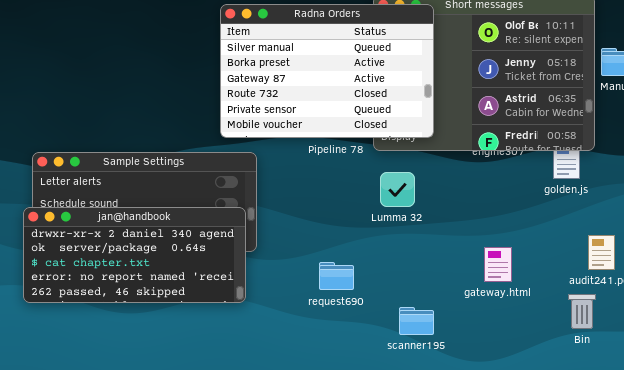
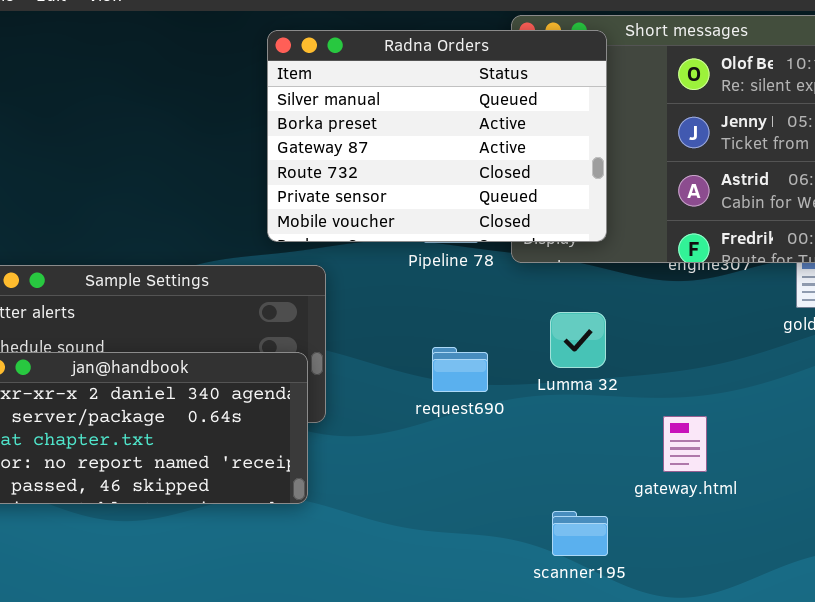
Lumma 32: [380,172,415,207] -> [550,312,606,368], moved
gateway.html: [484,247,512,282] -> [663,416,707,472], moved
request690: [319,262,354,290] -> [432,347,488,392], moved

